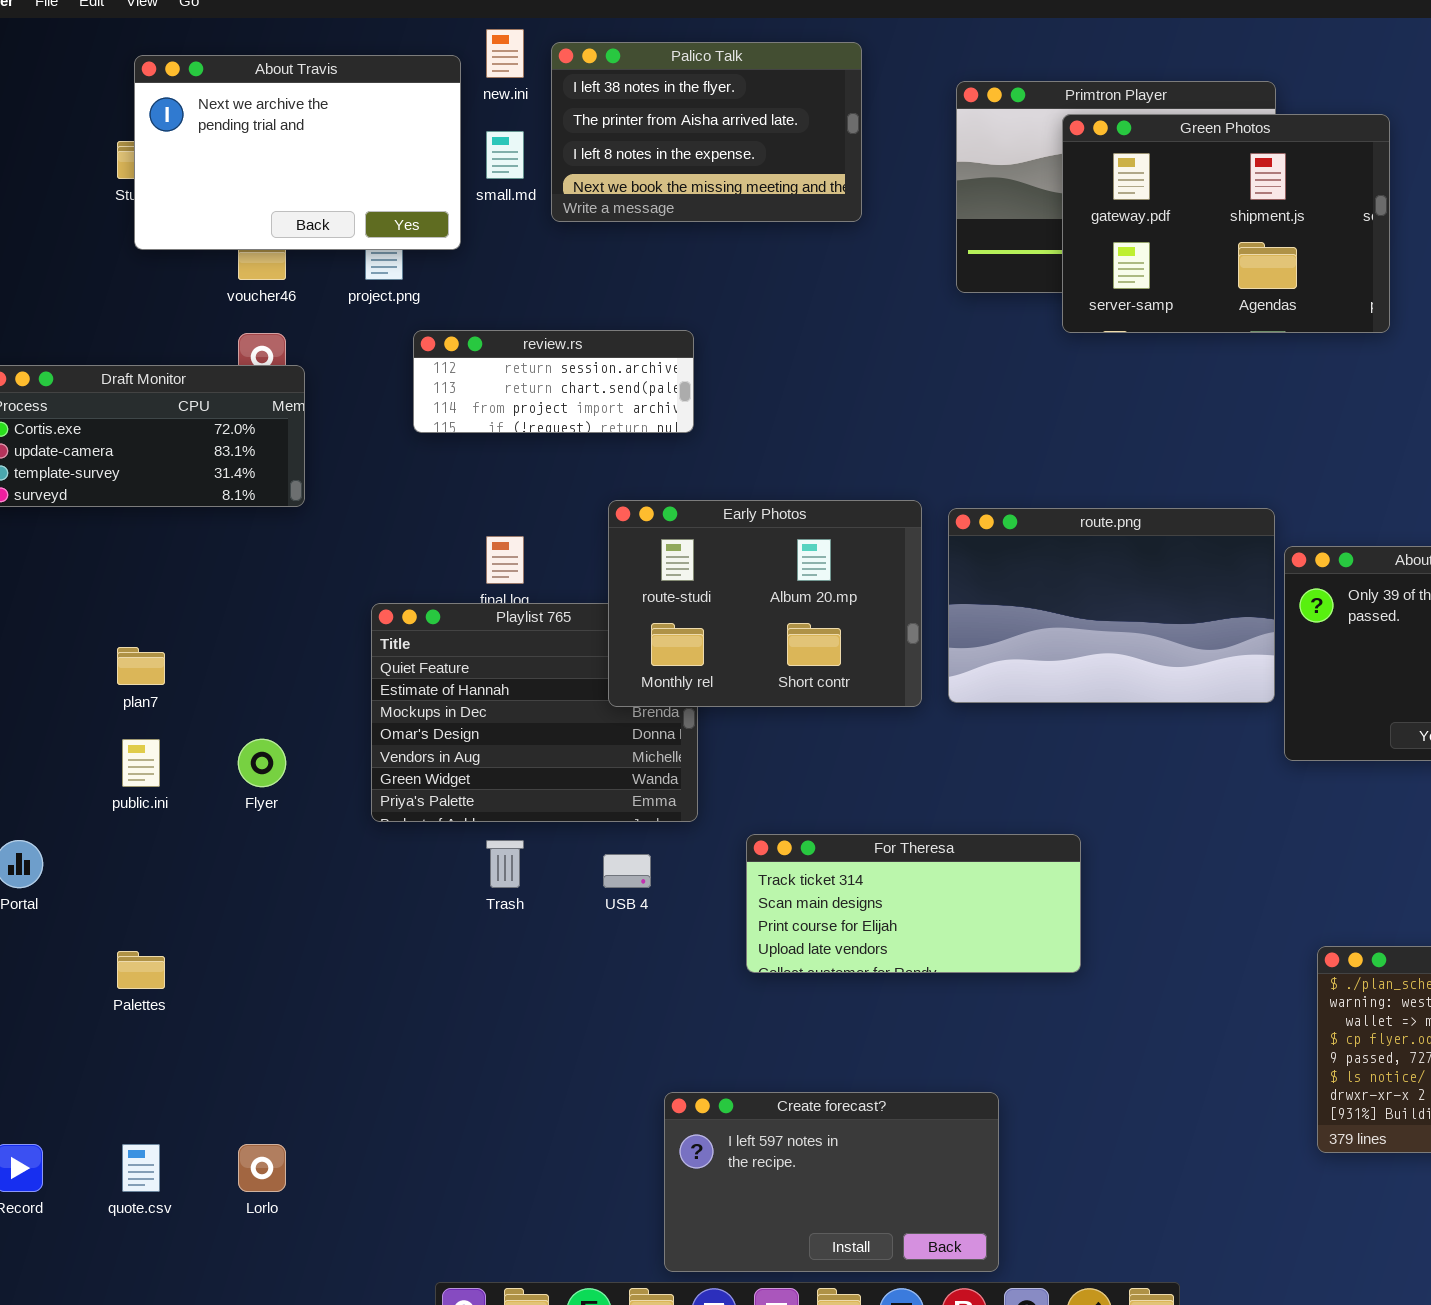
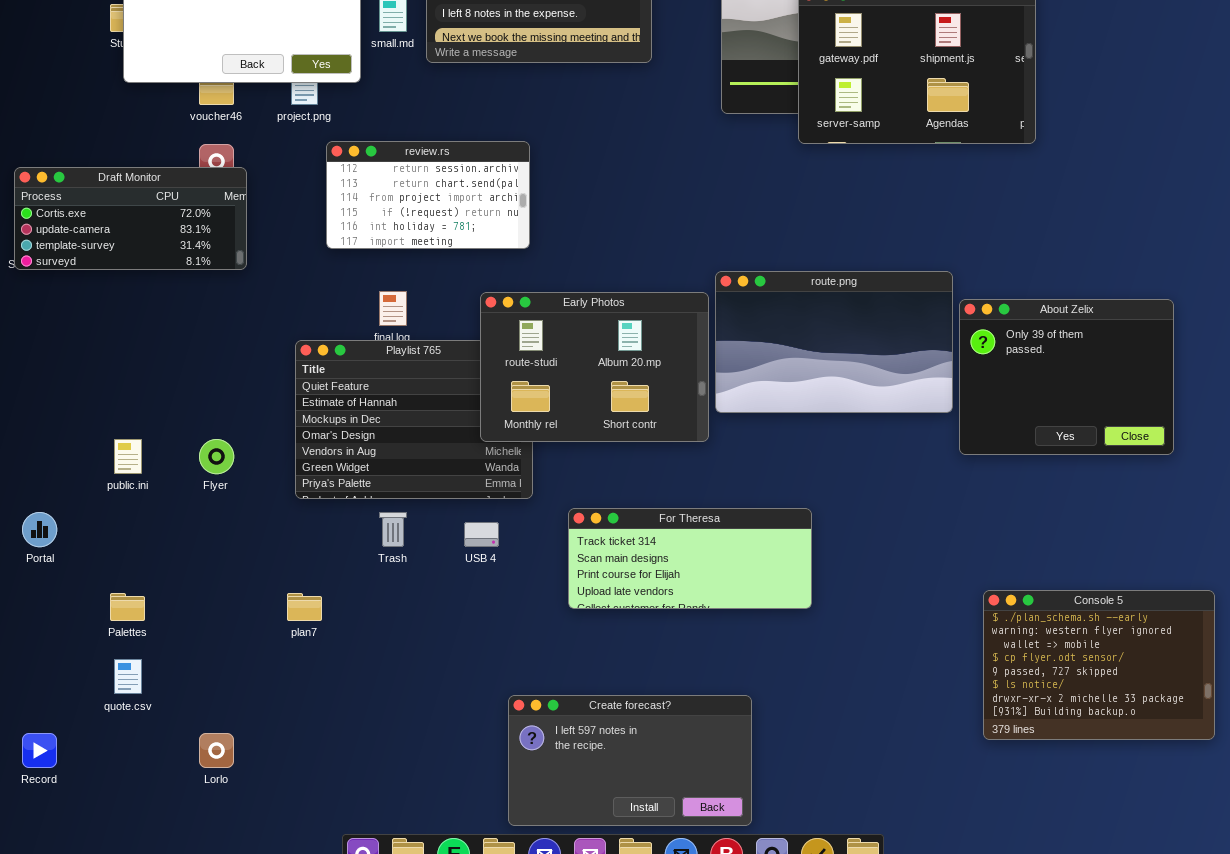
review.rs: [413,330,694,433] -> [326,141,530,249], resized
Early Photos: [608,500,922,707] -> [480,292,709,442], moved
plan7: [117,647,165,685] -> [287,593,322,621], moved
quote.csv: [122,1144,160,1192] -> [114,659,142,694], moved

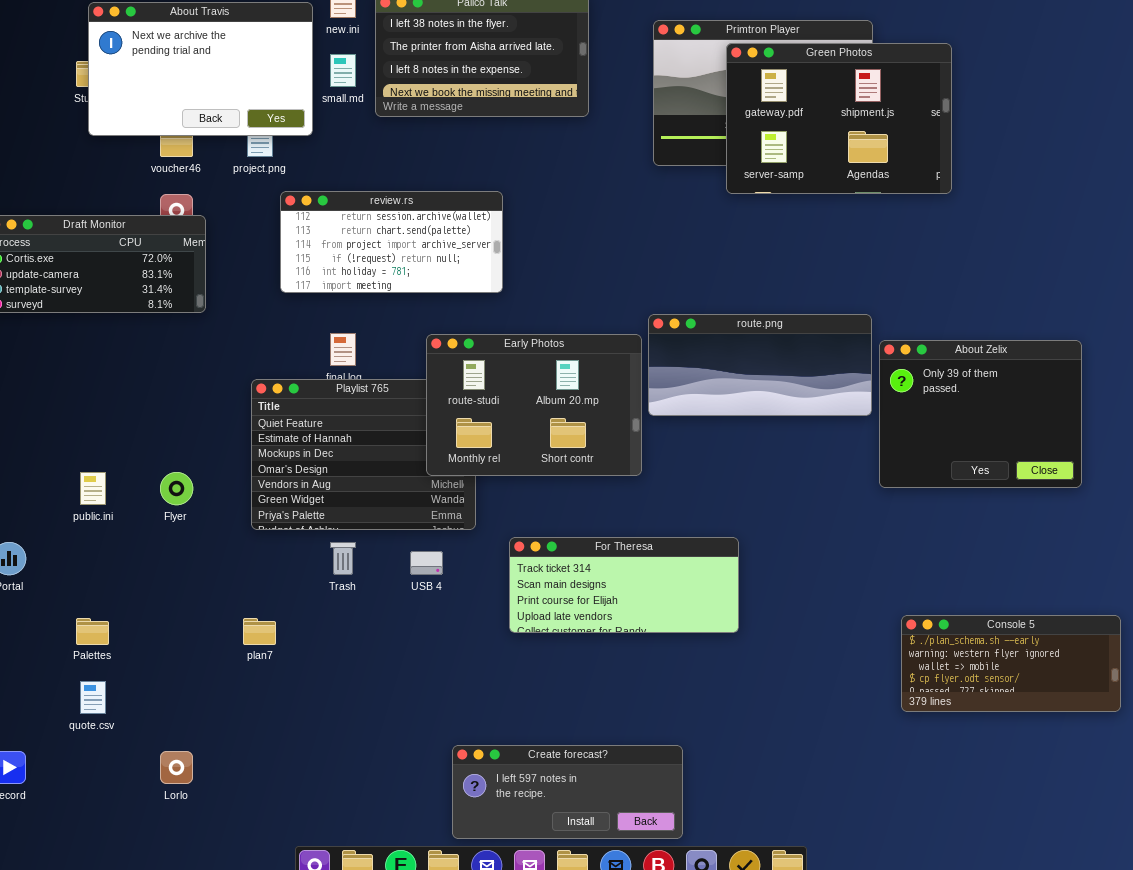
review.rs: [326,141,530,249] -> [280,191,503,293], resized
route.png: [715,271,953,413] -> [648,314,872,416], resized
Console 5: [983,590,1215,740] -> [901,615,1121,712], resized
Create forecast?: [508,695,752,826] -> [452,745,683,839], resized

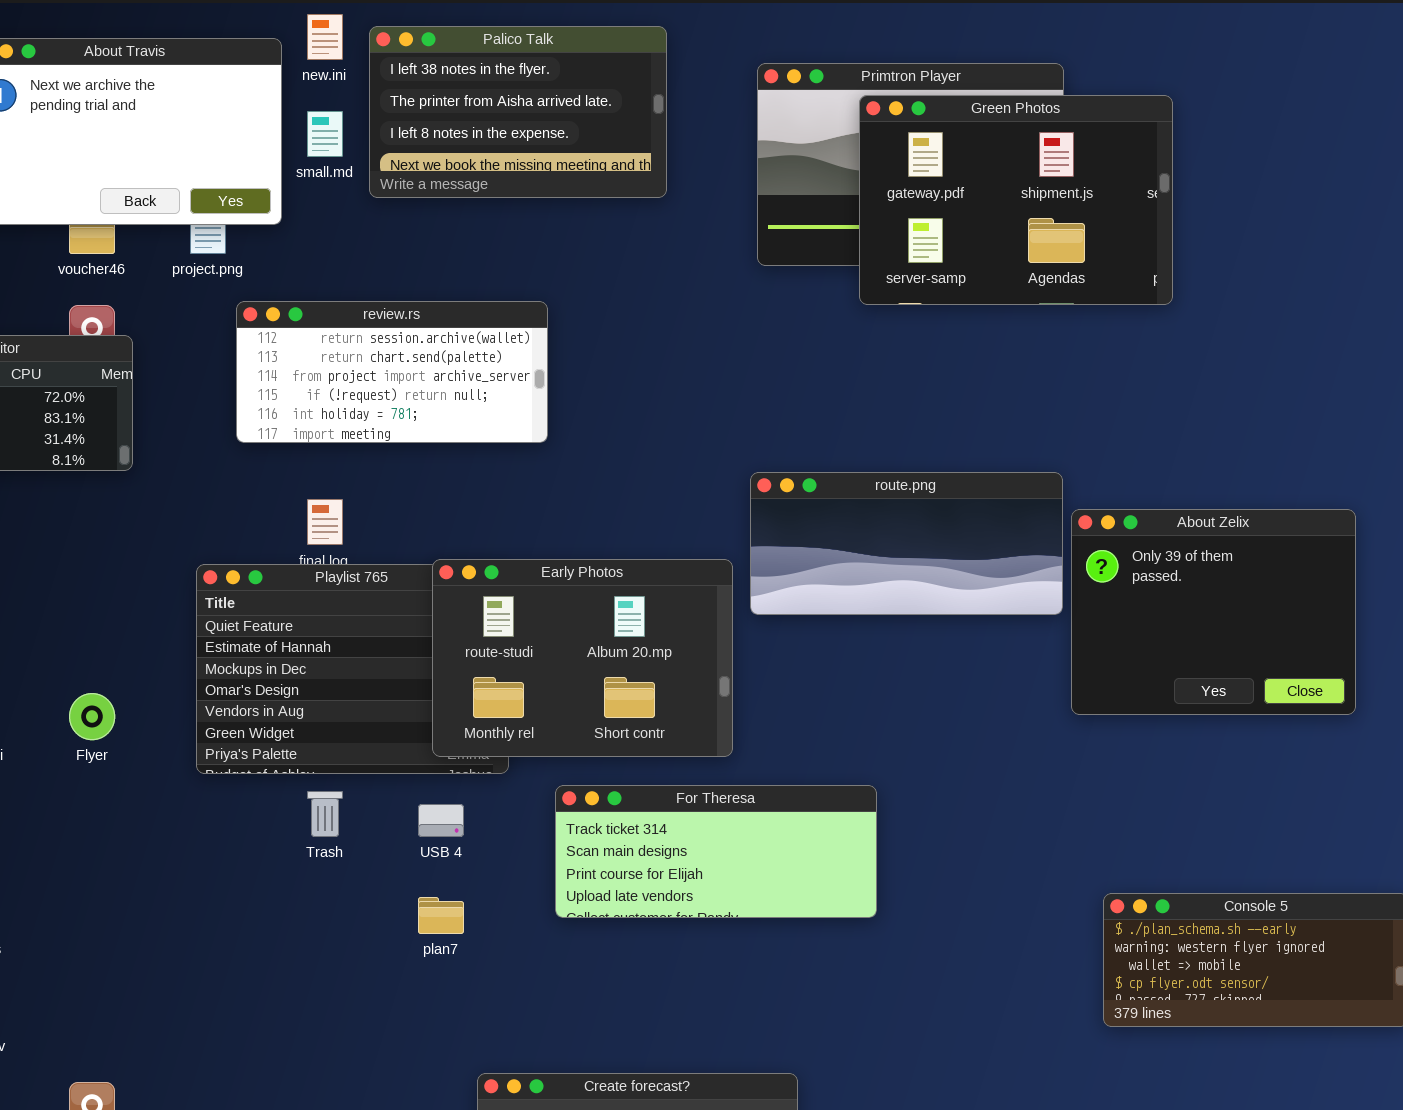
Early Photos: [426,334,642,476] -> [432,559,733,757], moved
plan7: [243,618,276,645] -> [418,897,464,934], moved

